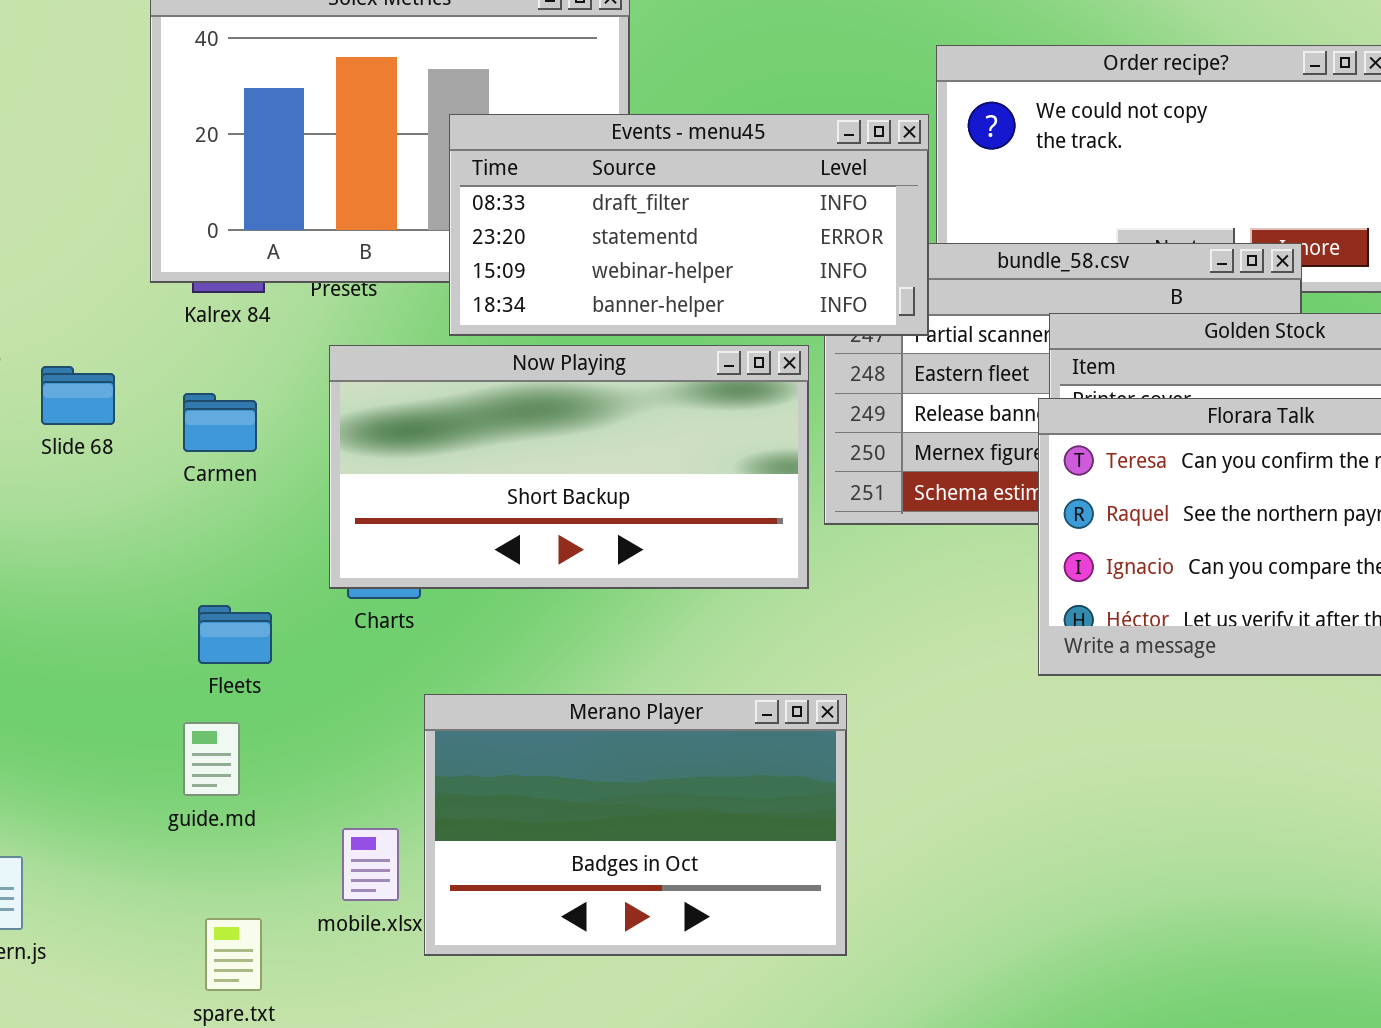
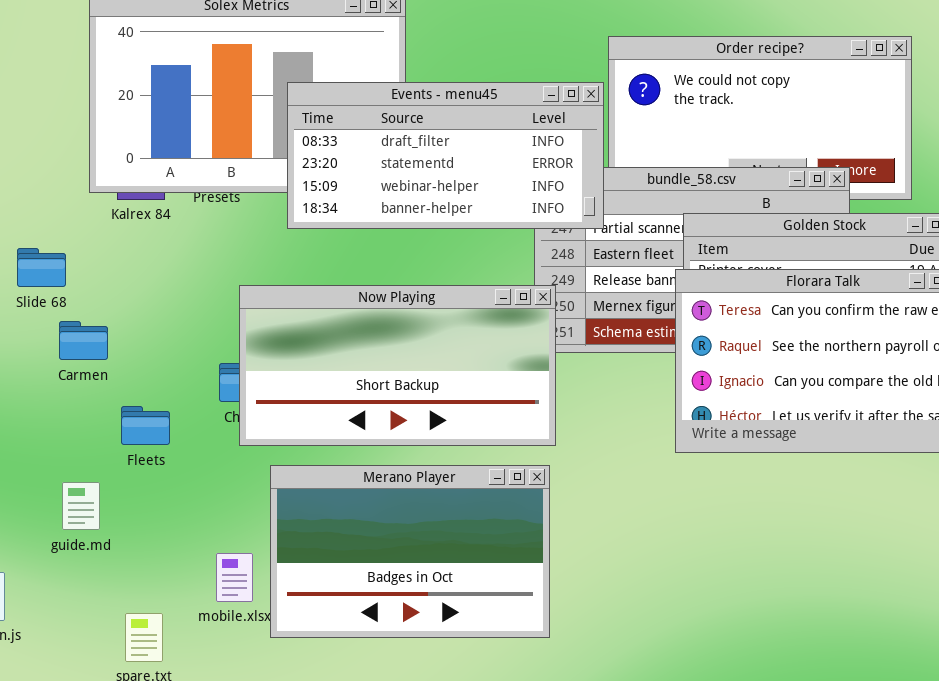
Now Playing: [329,345,809,589] -> [239,285,556,446], moved
Carmen: [183,393,257,452] -> [59,321,108,360], moved
guide.md: [183,722,240,796] -> [62,482,100,530], moved

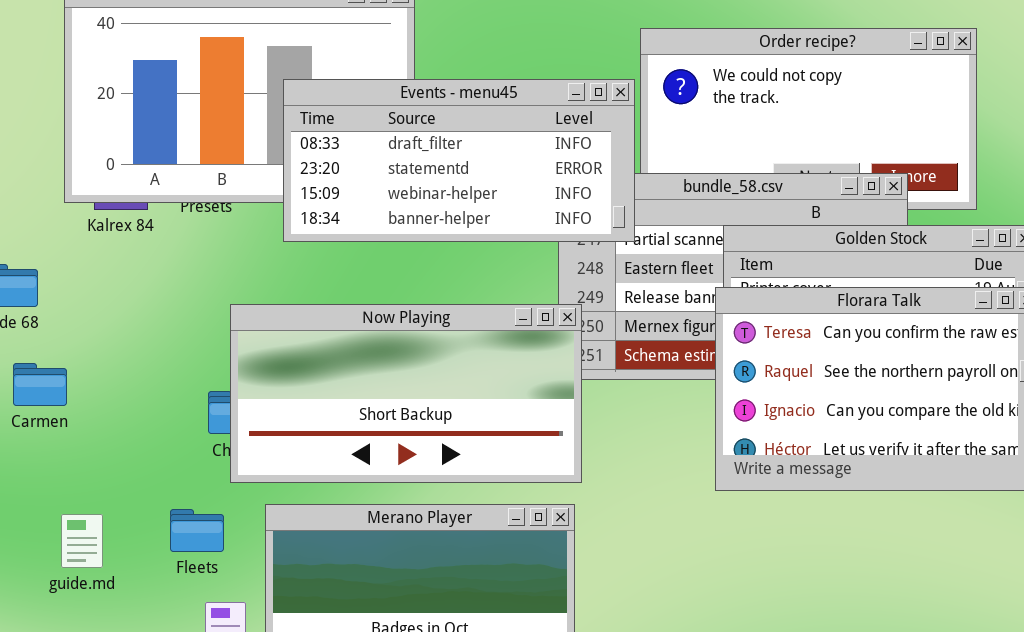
Carmen: [59,321,108,360] -> [13,363,67,406], moved
Fleets: [121,406,170,445] -> [170,509,224,552], moved
guide.md: [62,482,100,530] -> [61,514,103,568], moved

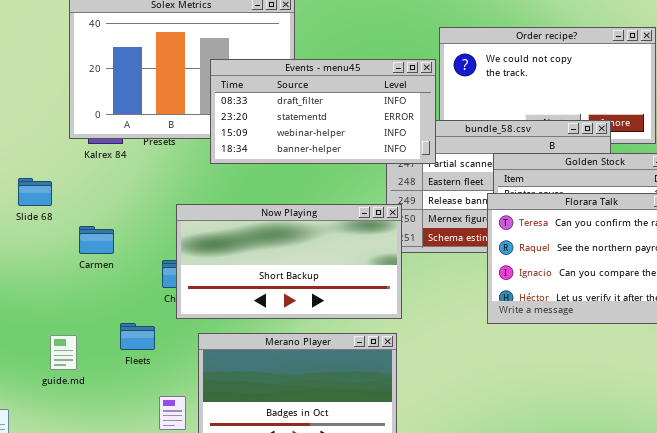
Carmen: [13,363,67,406] -> [79,226,114,254], moved
Fleets: [170,509,224,552] -> [120,323,155,350], moved
guide.md: [61,514,103,568] -> [50,335,77,370], moved

